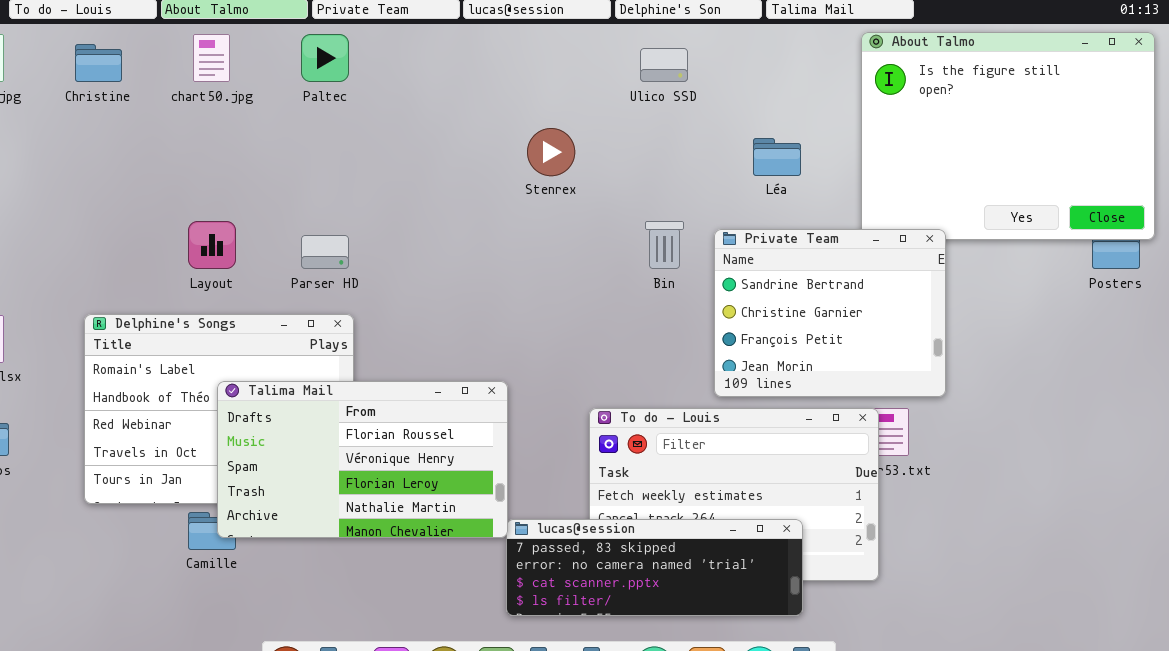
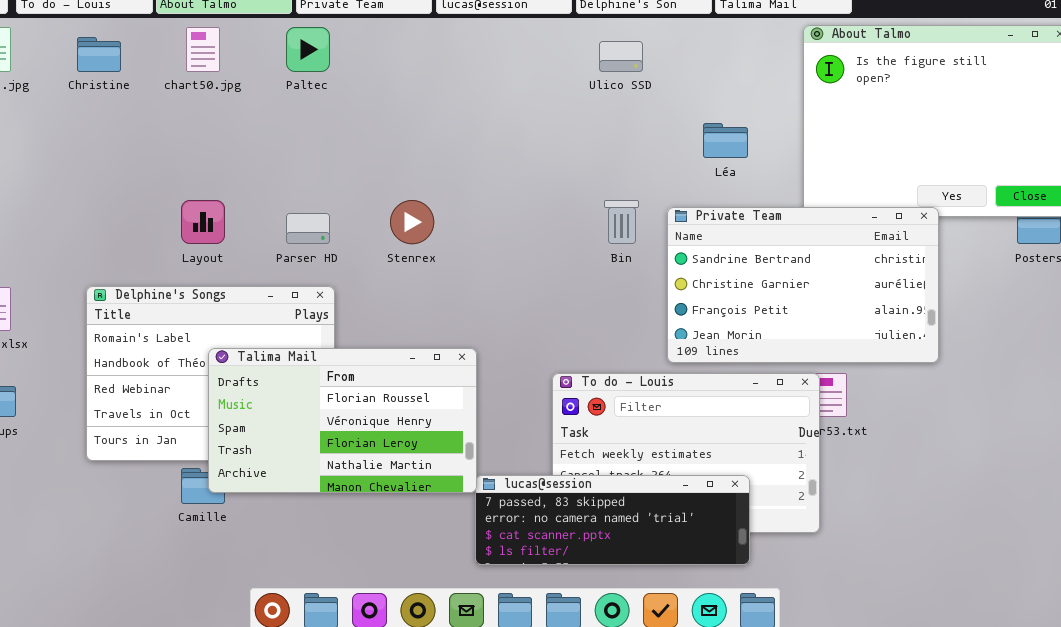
Stenrex: [527,128,575,176] -> [390,200,434,244], moved
Private Team: [714,229,946,397] -> [667,207,939,363], resized

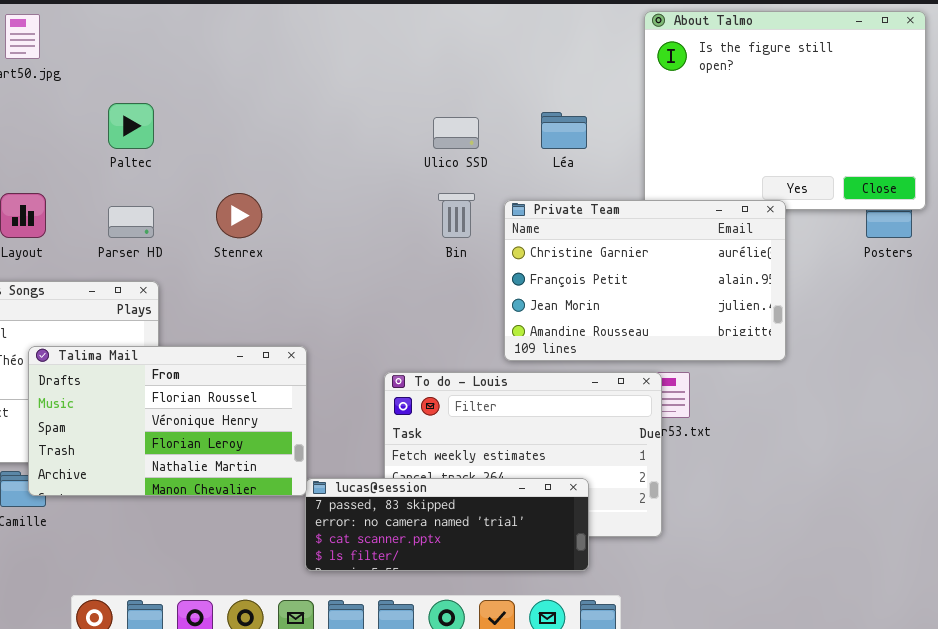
Paltec: [286,27,330,72] -> [108,103,154,149], moved
Ulico SSD: [599,41,643,72] -> [433,117,479,149], moved
Private Team: [667,207,939,363] -> [504,200,786,361], scrolled down 1 row

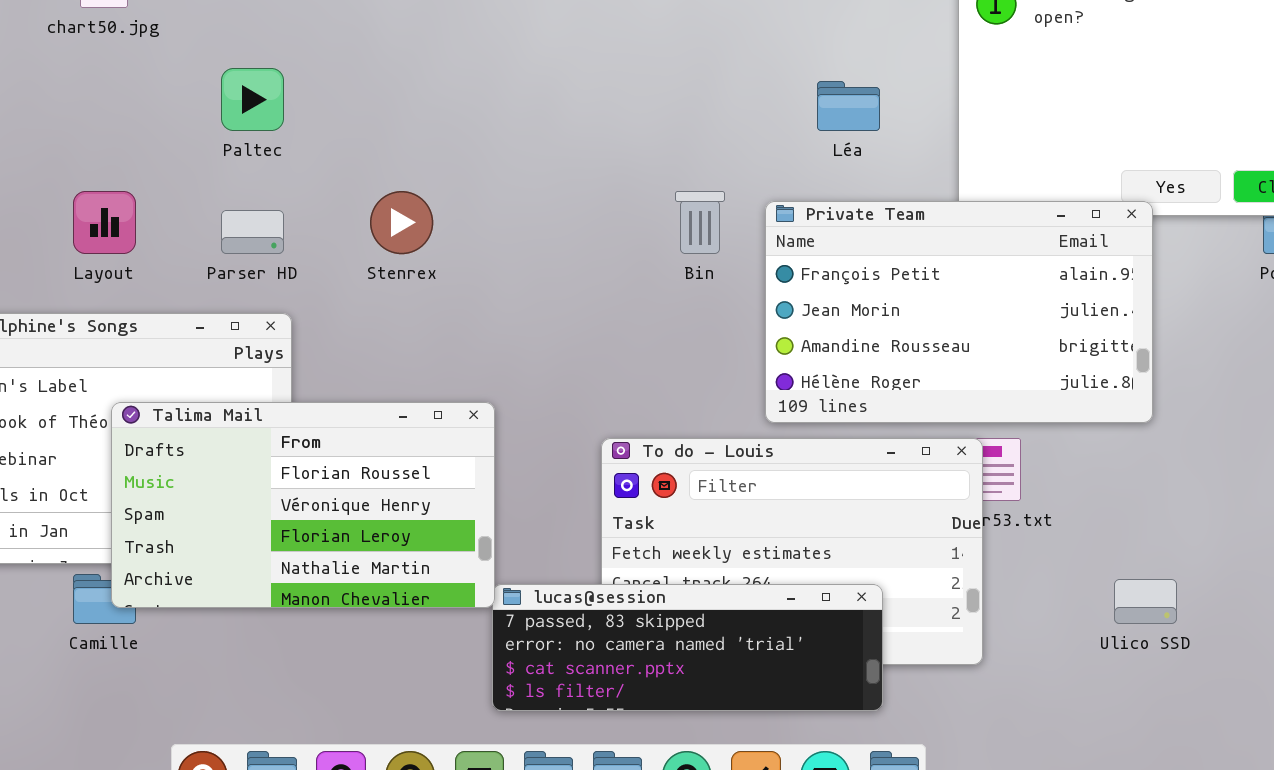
Ulico SSD: [433,117,479,149] -> [1114,579,1177,624], moved
Private Team: [504,200,786,361] -> [765,201,1153,423], scrolled down 1 row

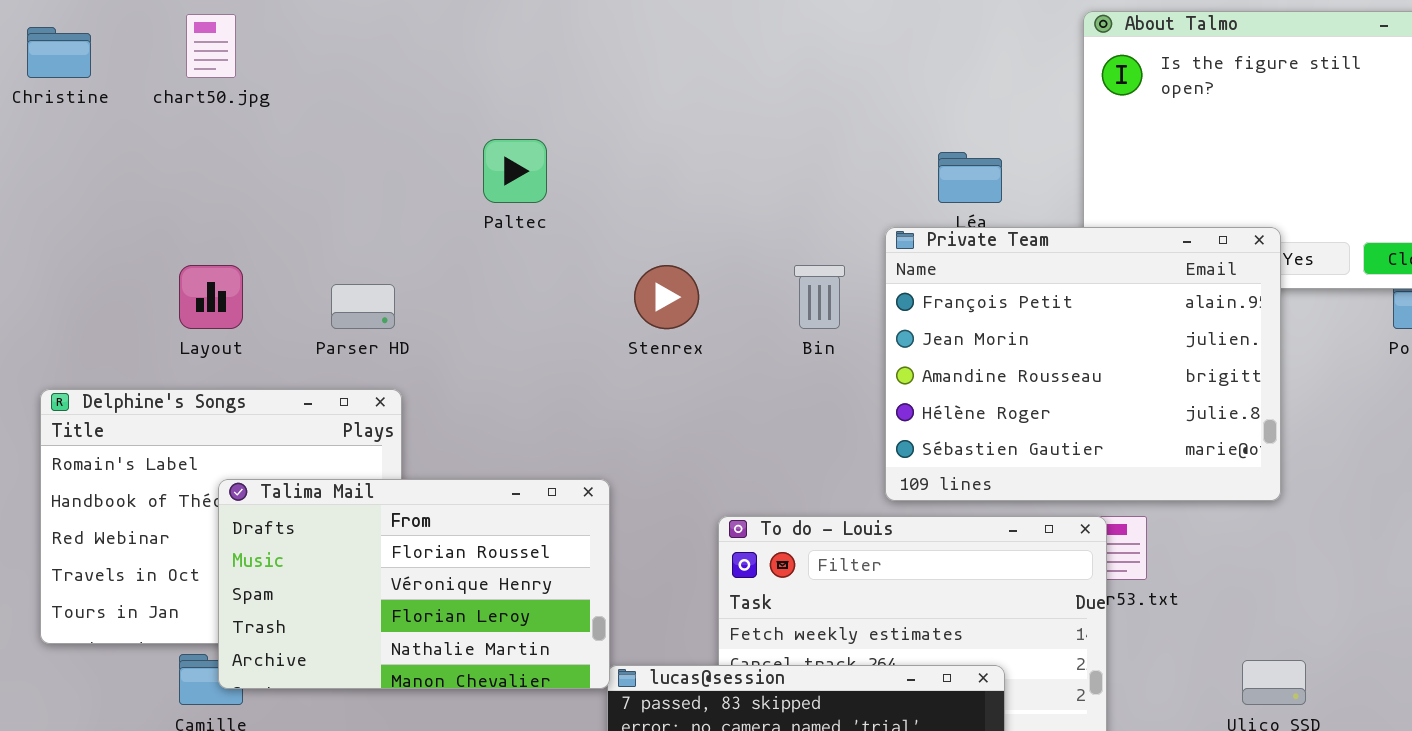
Paltec: [221,68,284,131] -> [483,139,547,203], moved
Stenrex: [370,191,433,254] -> [634,265,699,329], moved
Private Team: [765,201,1153,423] -> [885,227,1281,501], resized

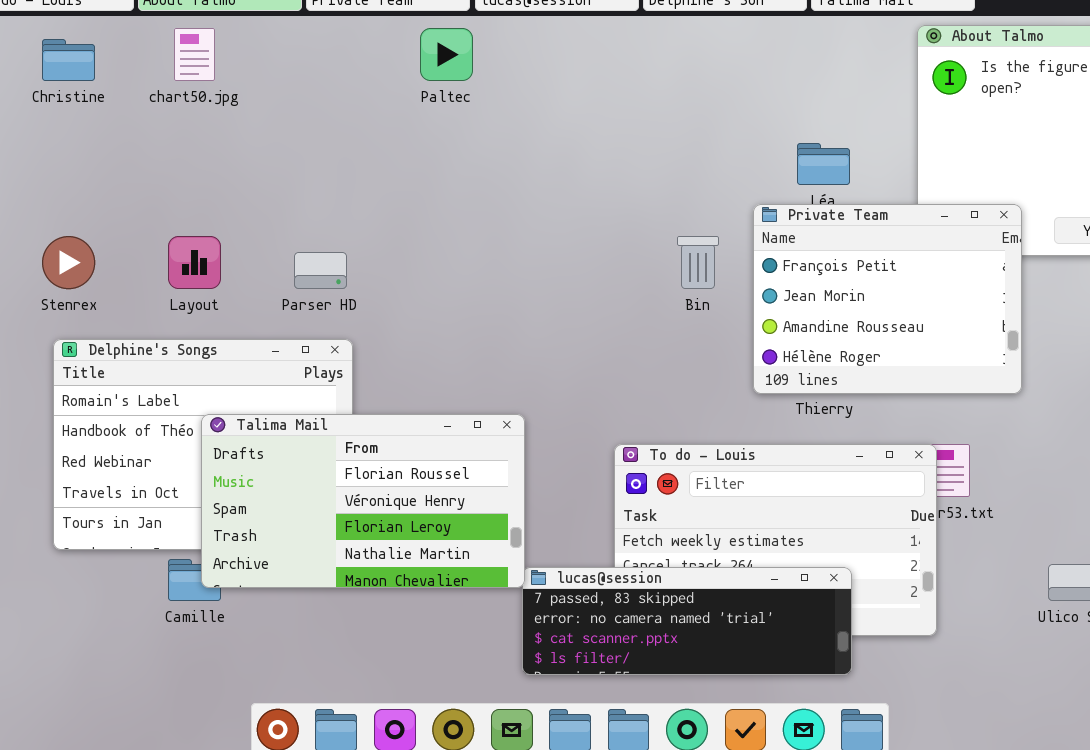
Paltec: [483,139,547,203] -> [420,28,473,81], moved
Private Team: [885,227,1281,501] -> [753,204,1022,394], resized
Stenrex: [634,265,699,329] -> [42,236,95,289], moved

